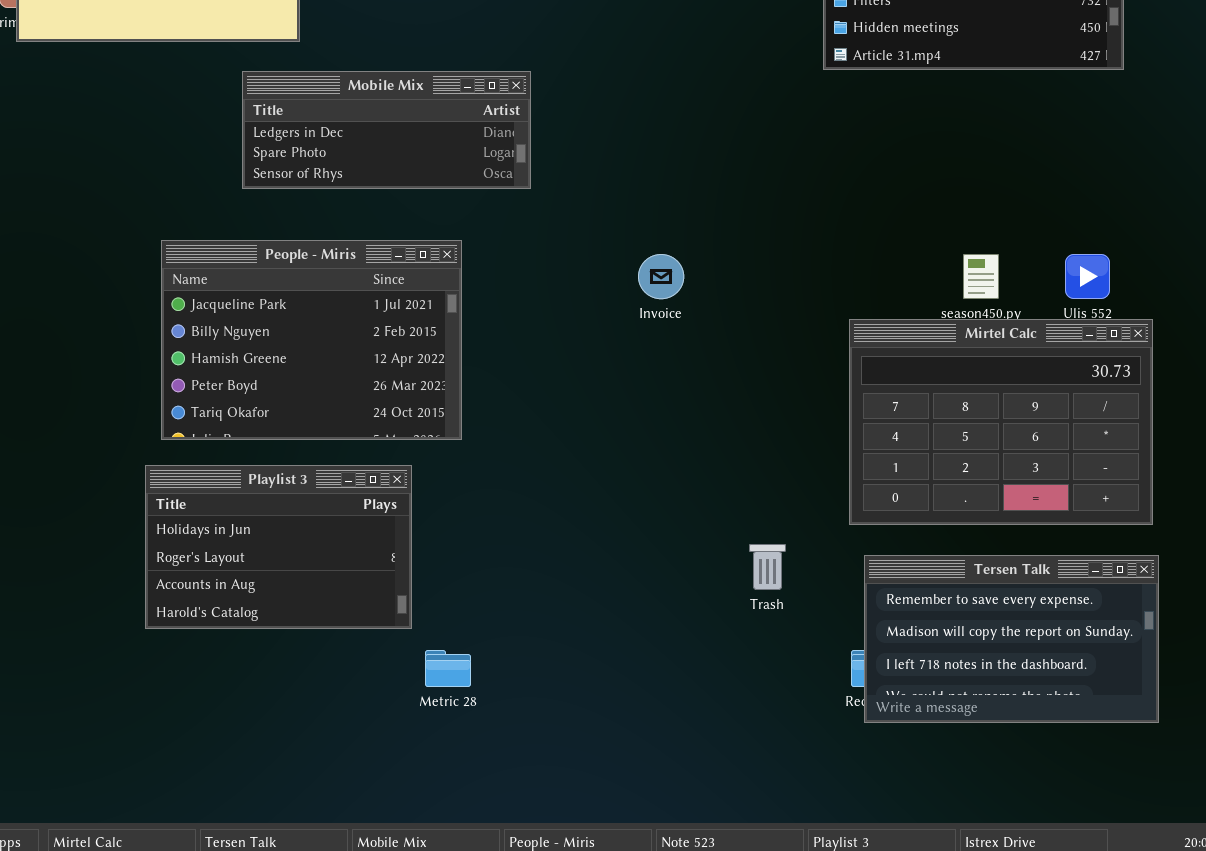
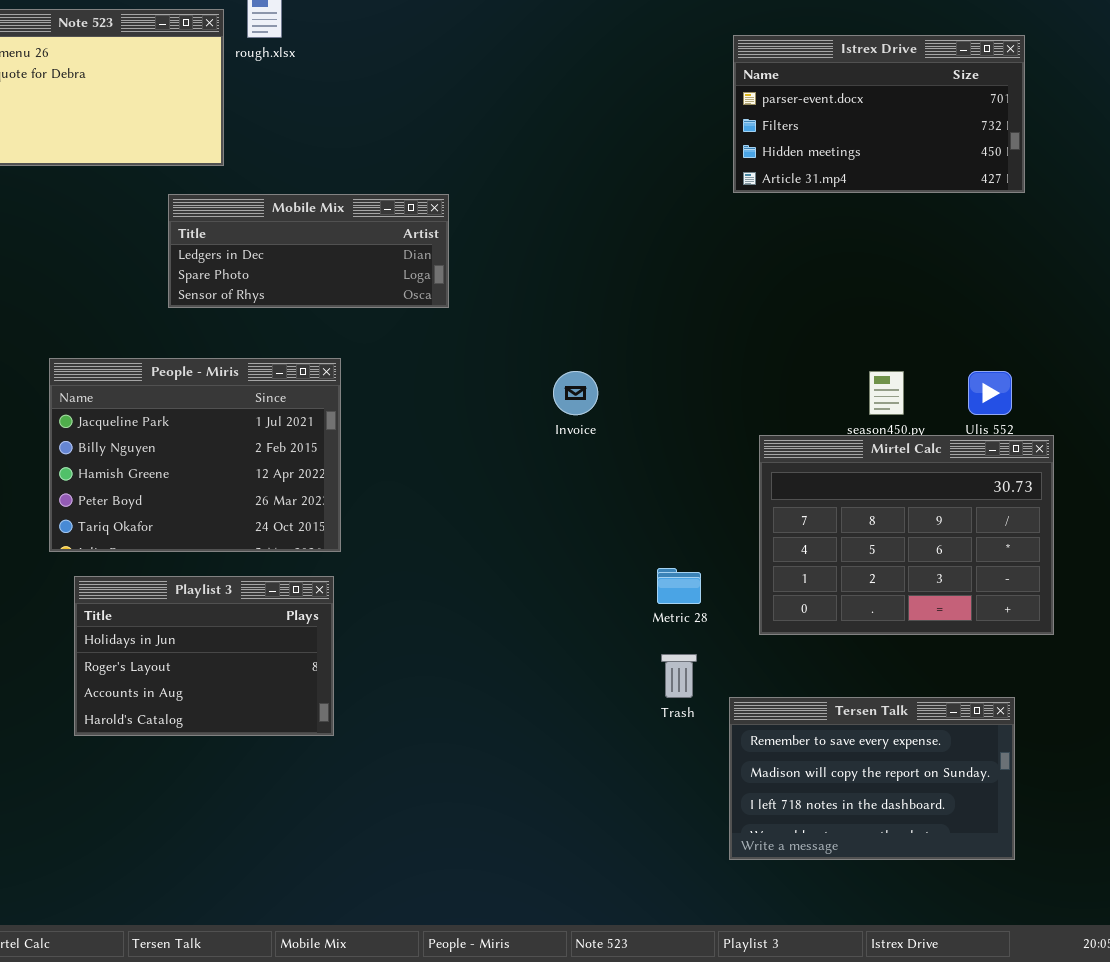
People - Miris: [161,240,462,440] -> [49,358,341,552], moved
Tersen Talk: [864,555,1159,723] -> [729,697,1015,860], moved
Metric 28: [425,650,471,687] -> [657,568,701,604], moved

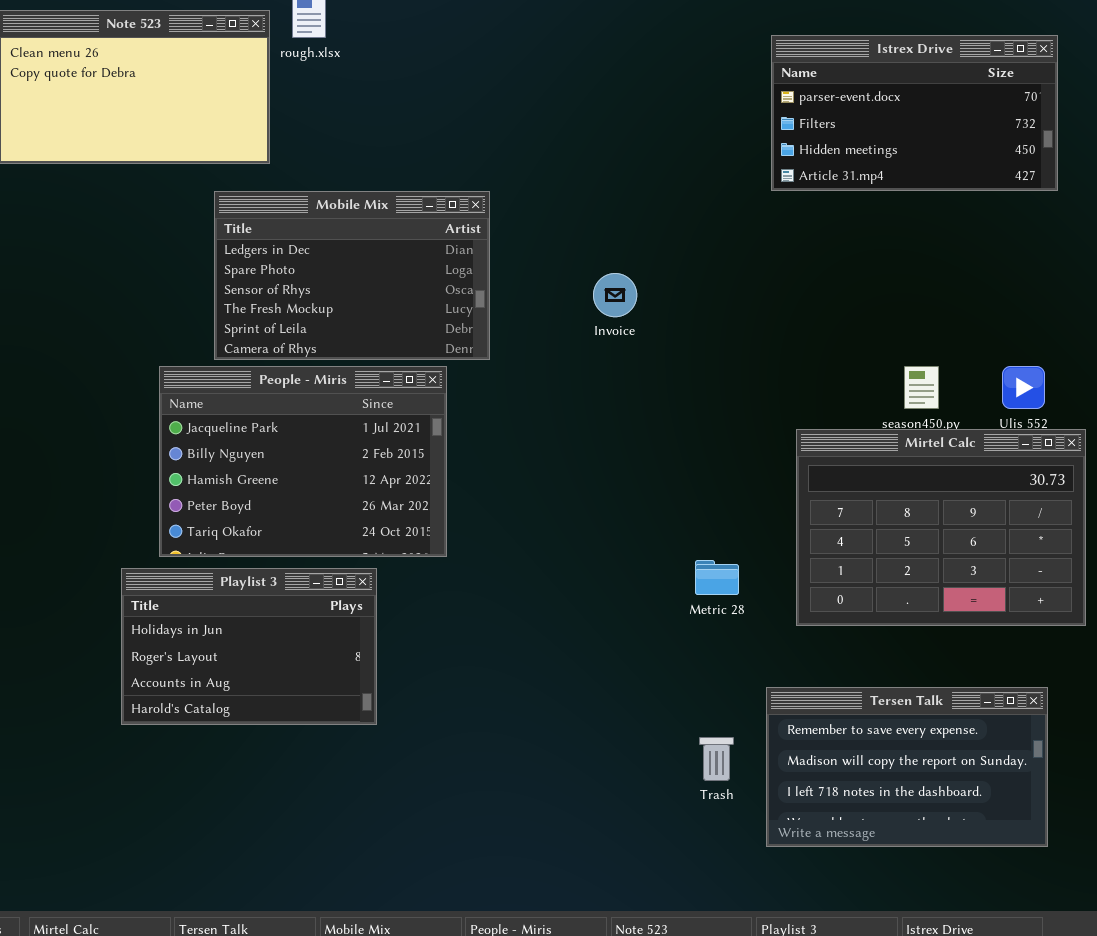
Mobile Mix: [168,194,449,308] -> [214,191,490,360], resized
People - Miris: [49,358,341,552] -> [159,366,447,557], moved
Invoice: [553,371,598,415] -> [593,273,637,317], moved
Trash: [661,654,697,698] -> [699,737,734,781], moved

